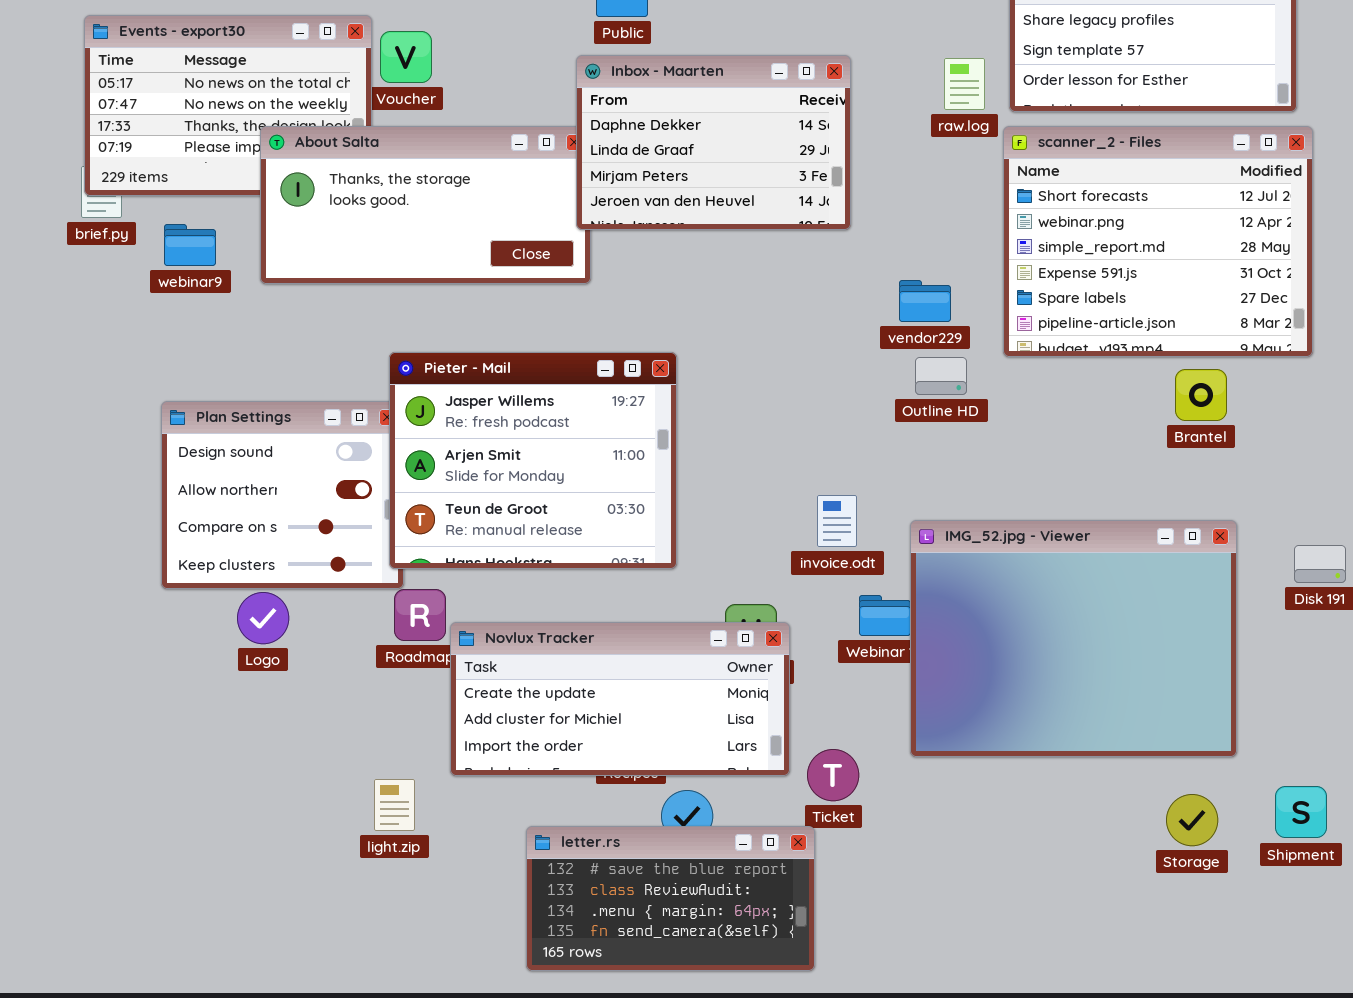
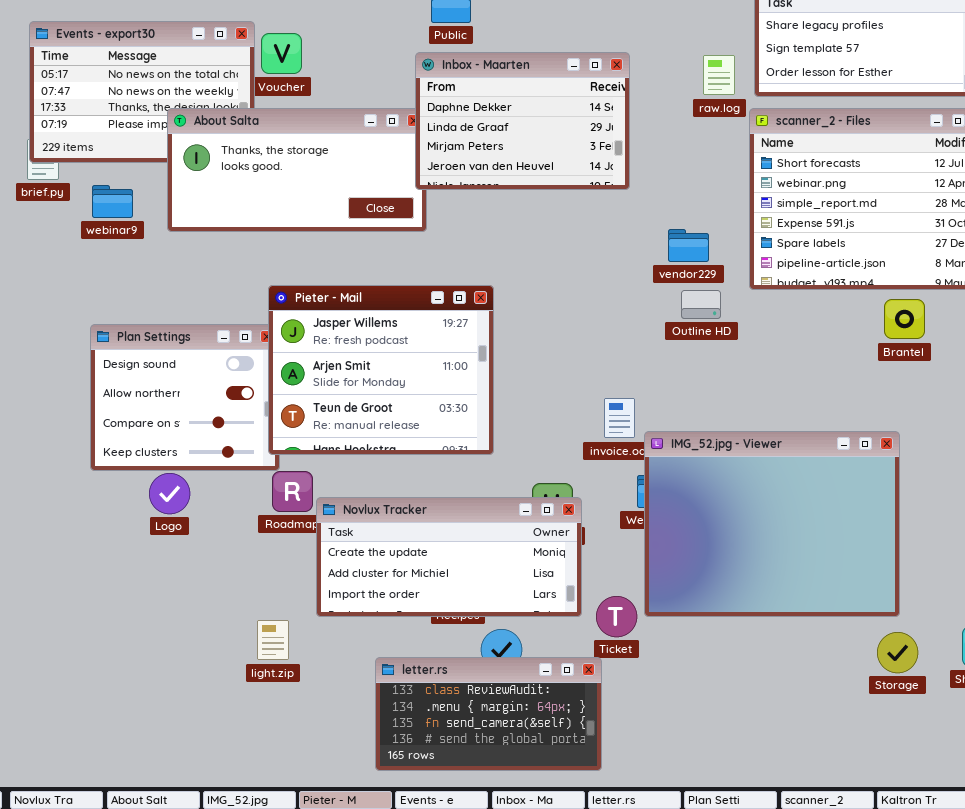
IMG_52.jpg - Viewer: [910,520,1237,757] -> [644,431,900,617], moved
letter.rs: [526,826,815,971] -> [375,657,602,771], scrolled down 1 row

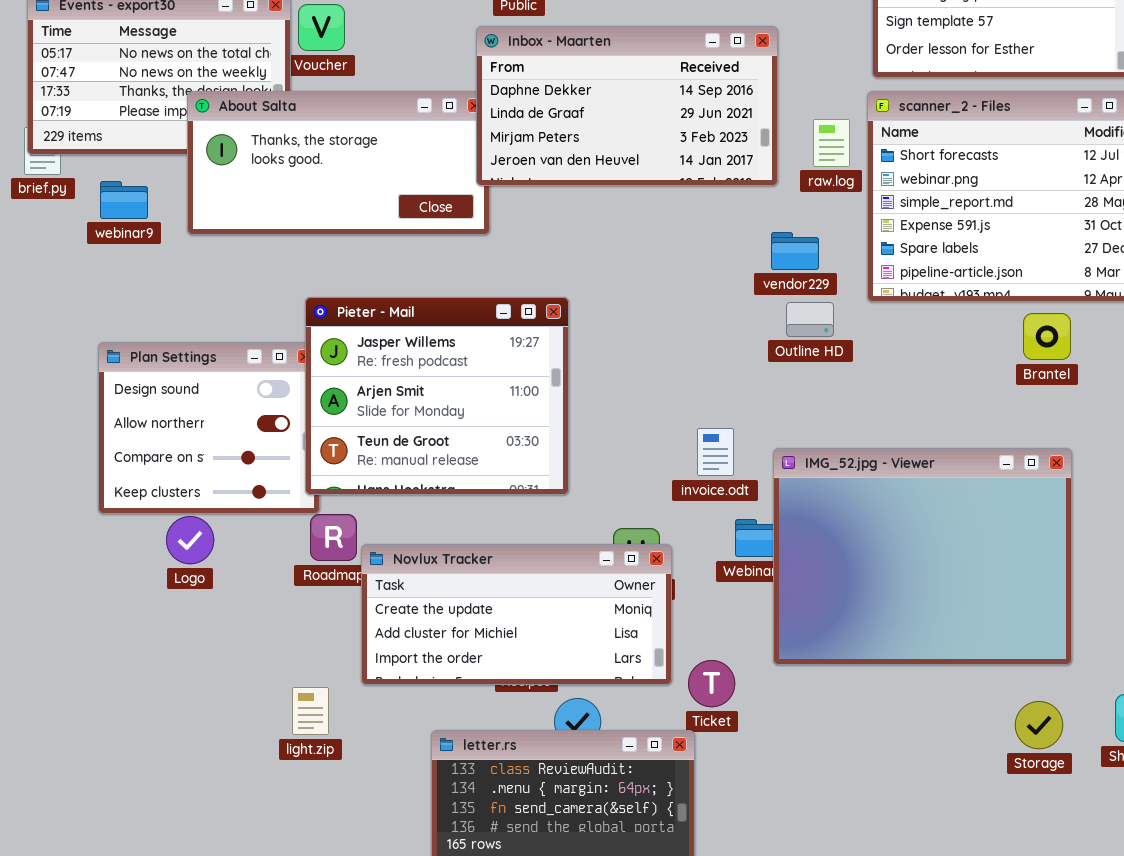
Inbox - Maarten: [415,52,630,190] -> [476,26,778,186], resized
raw.log: [703,55,735,95] -> [813,119,850,167], moved
IMG_52.jpg - Viewer: [644,431,900,617] -> [773,448,1072,665], moved

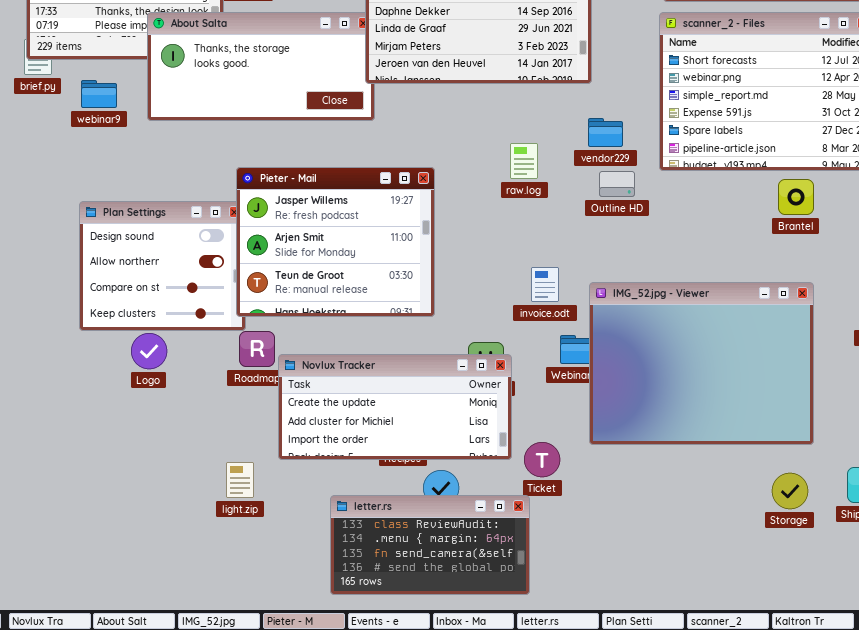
raw.log: [813,119,850,167] -> [510,143,538,179], moved

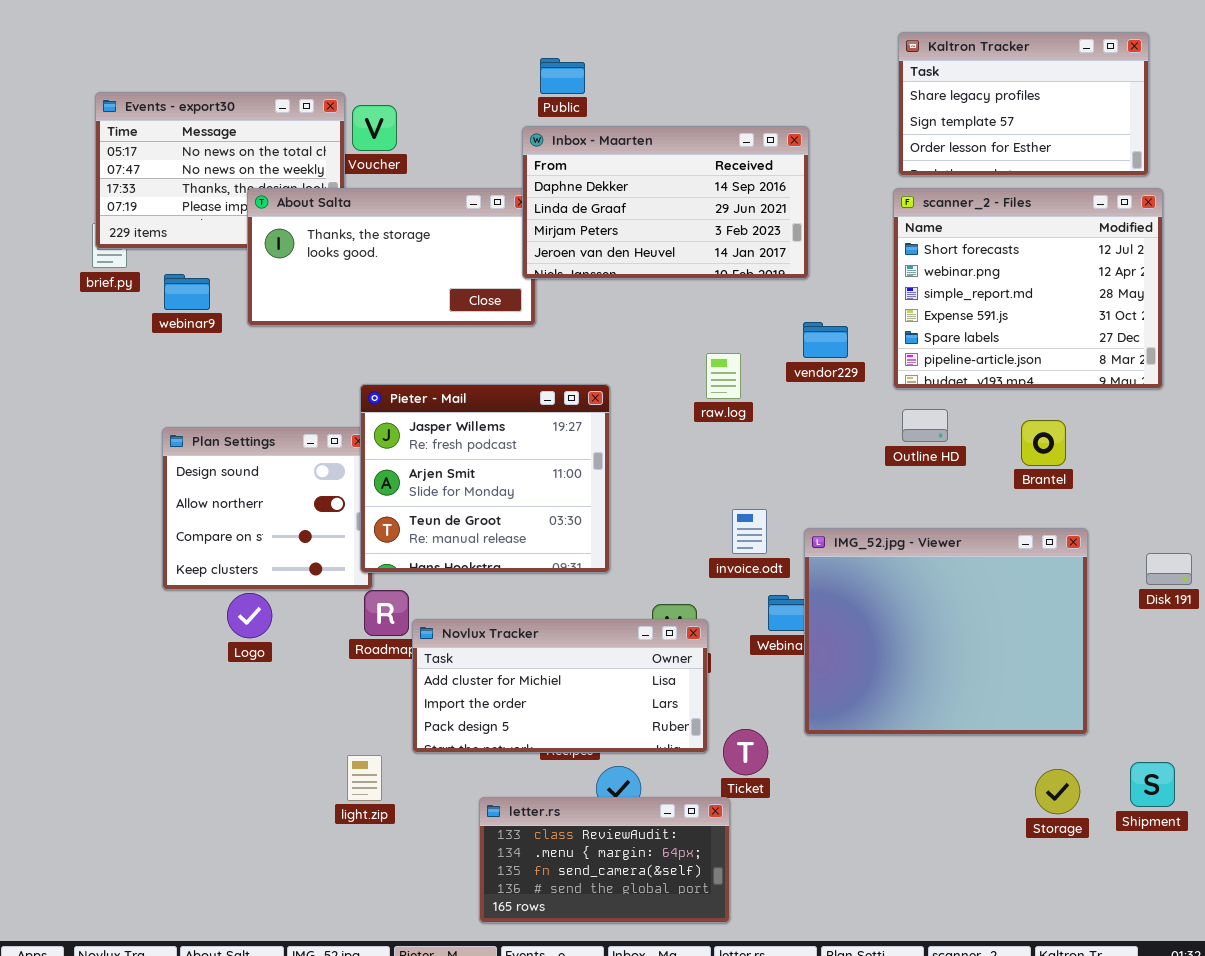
Outline HD: [599,171,635,197] -> [902,409,948,442], moved
Brantel: [778,179,814,215] -> [1021,420,1066,466], moved
Novlux Tracker: [278,354,512,460] -> [412,619,708,753], scrolled down 1 row

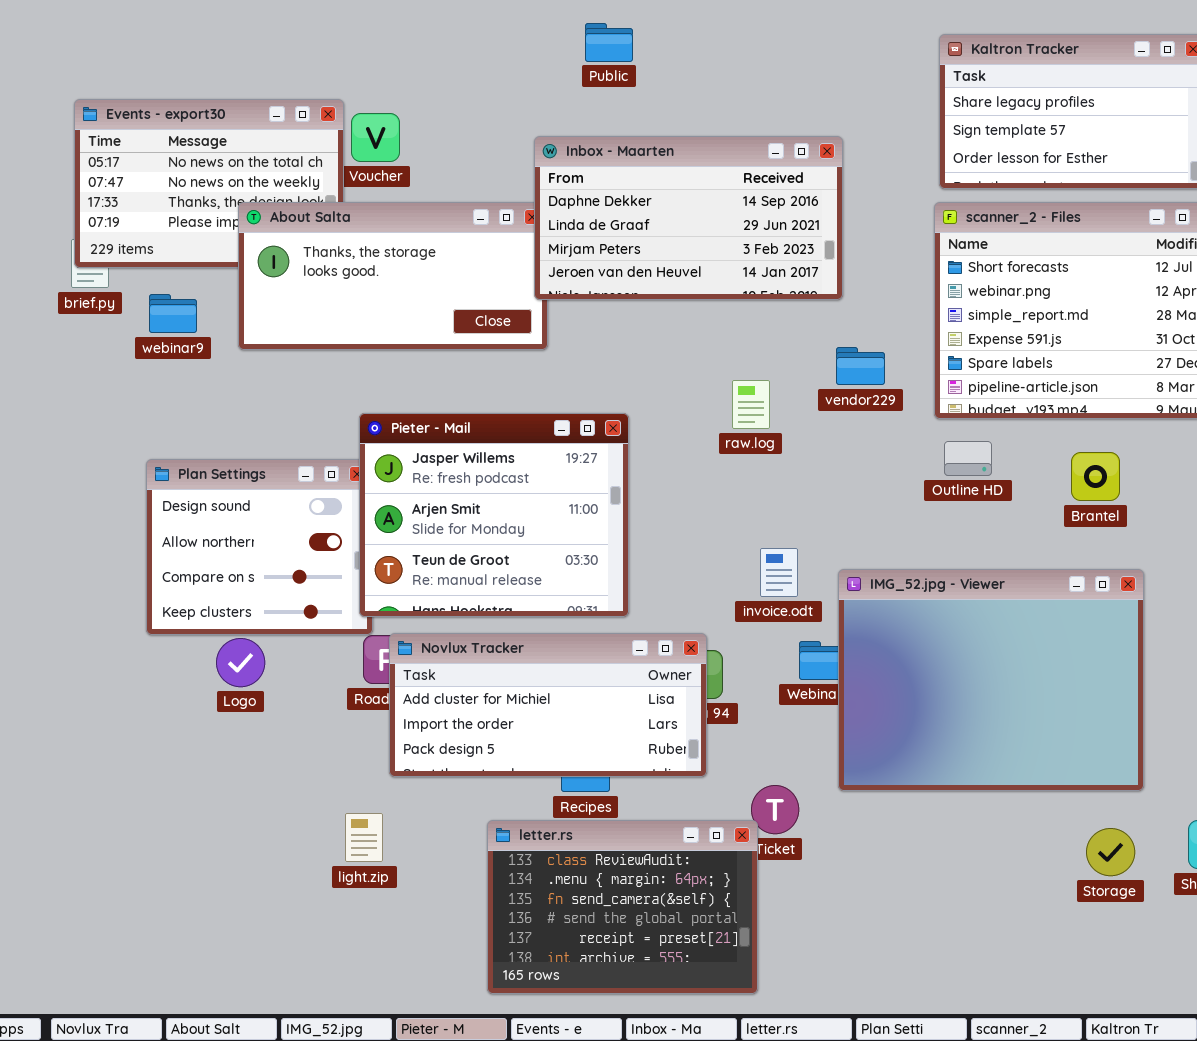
Public: [540,58,585,94] -> [585,23,633,62], moved
Novlux Tracker: [412,619,708,753] -> [389,633,707,777], moved
letter.rs: [479,797,730,923] -> [487,820,758,994], resized

